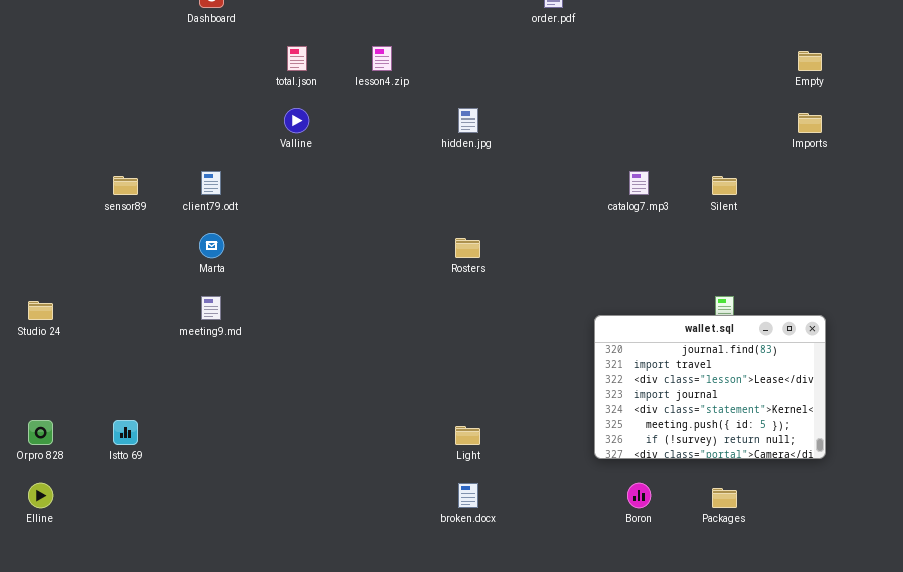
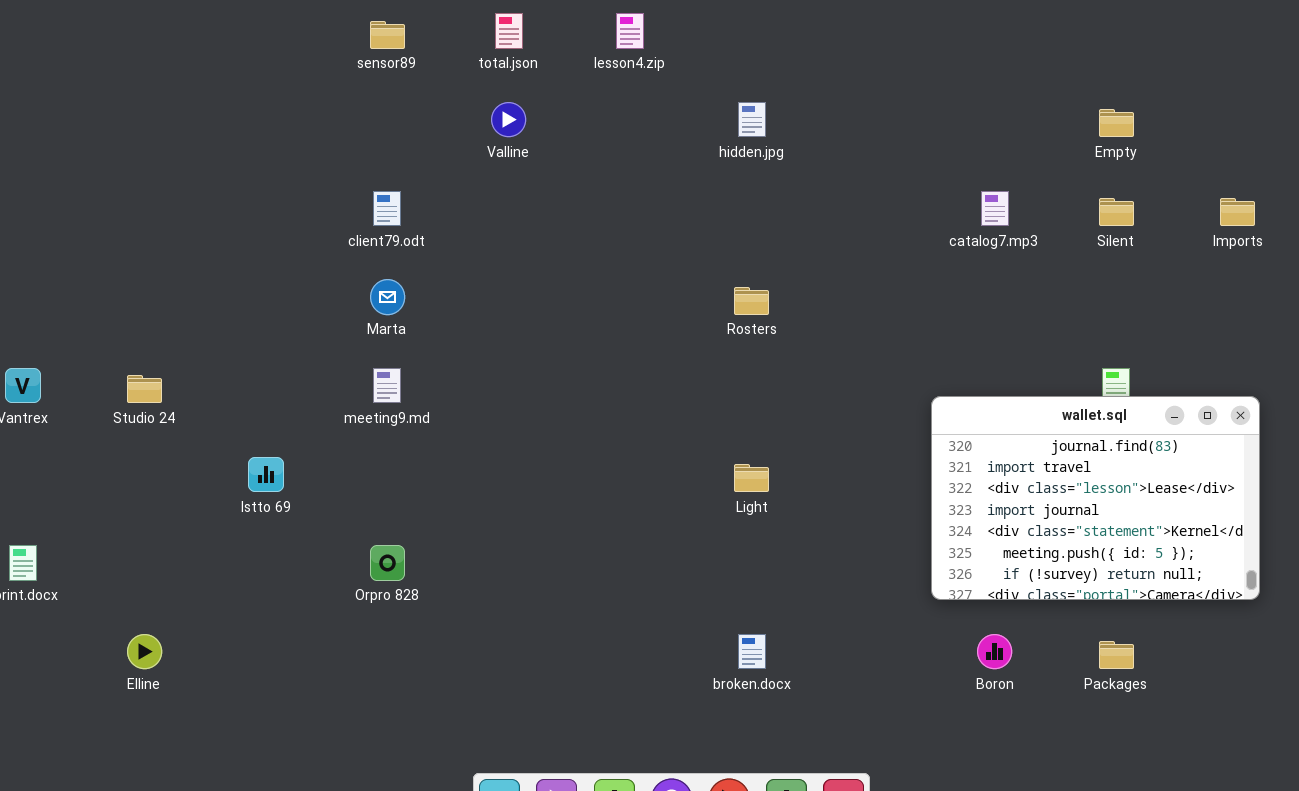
Empty: [798,51,822,71] -> [1099,109,1134,137], moved
Imports: [798,113,822,133] -> [1220,198,1255,226], moved
sensor89: [113,176,138,195] -> [370,21,405,49], moved
Orpro 828: [28,420,53,445] -> [370,545,405,581], moved
Istto 69: [113,420,138,445] -> [248,457,284,492], moved
Light: [455,426,480,445] -> [734,464,769,492], moved

